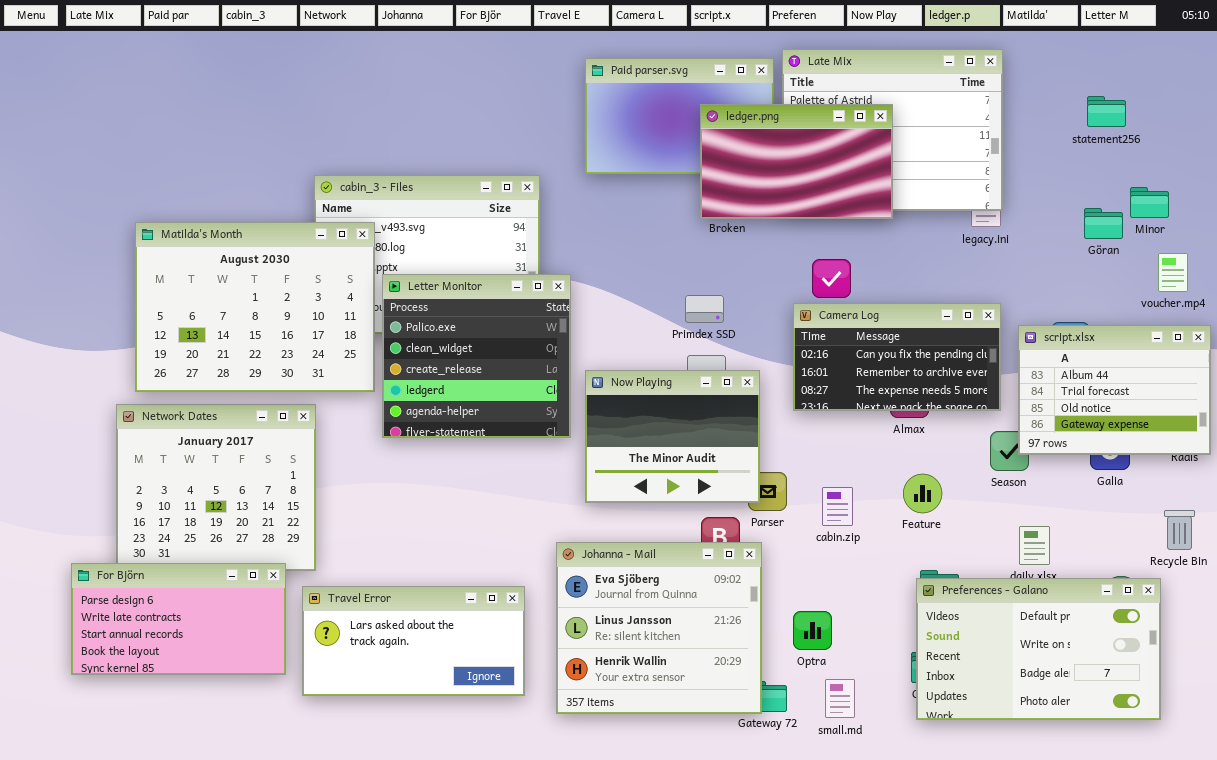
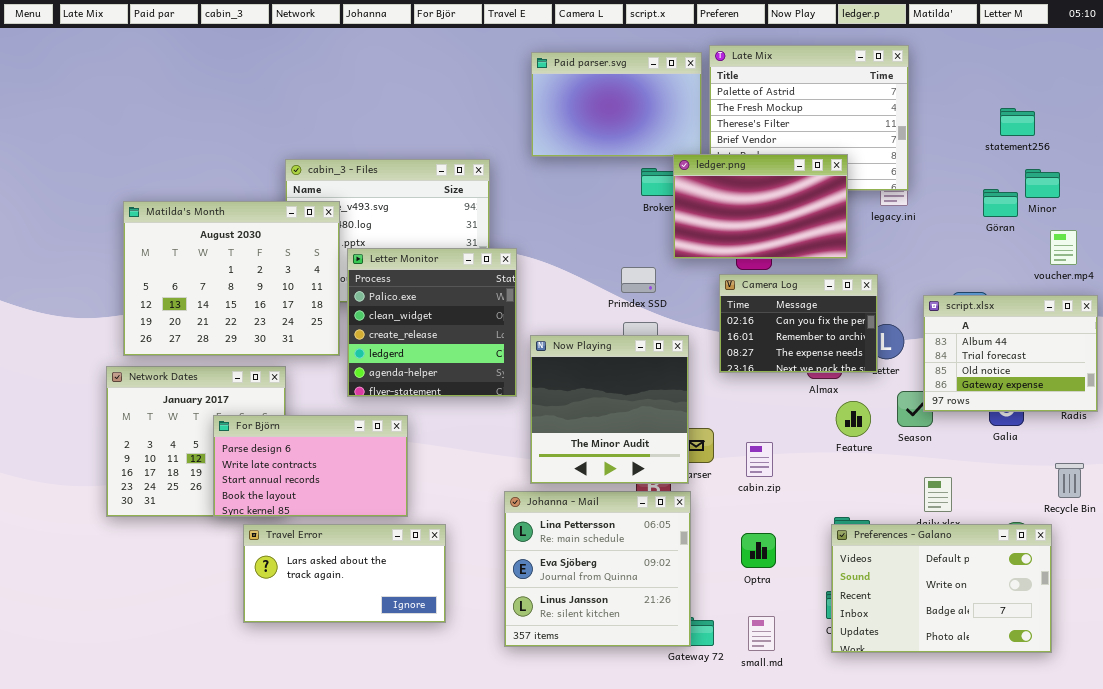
statement256: [1087,96,1126,127] -> [1000,108,1035,136], moved
ledger.png: [700,104,893,219] -> [673,154,848,259], moved
Camera Log: [793,303,1001,411] -> [719,274,878,373], resized
Now Playing: [585,370,760,503] -> [530,335,689,484], resized
Feature: [903,474,942,513] -> [836,401,871,437], moved
Johanna - Mail: [556,542,762,714] -> [504,491,691,647], scrolled up 1 row
For Björn: [71,563,286,675] -> [213,415,408,517], moved
Travel Error: [302,586,525,696] -> [243,524,446,623], moved
Optra: [793,611,832,650] -> [741,533,776,568], moved

